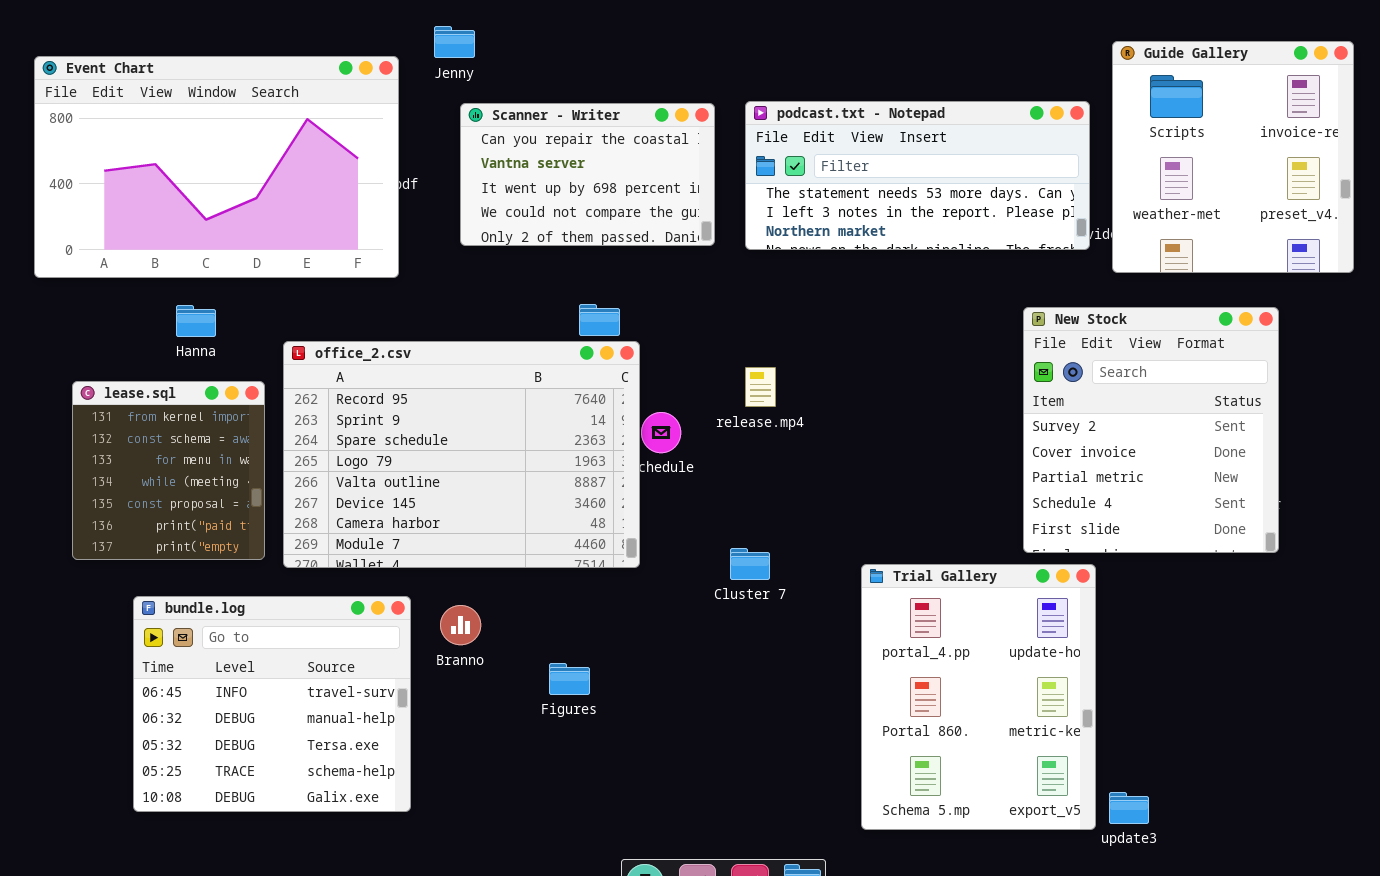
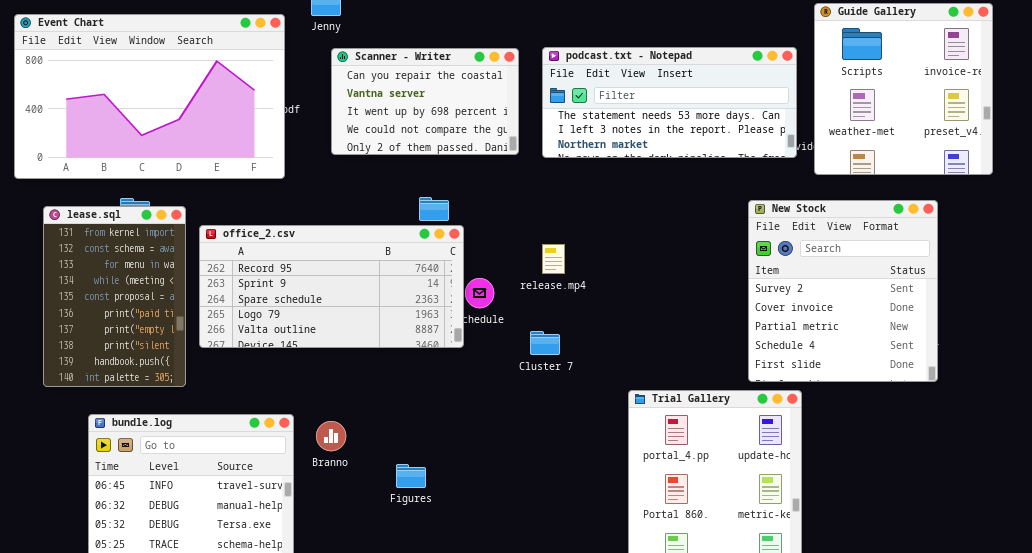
office_2.csv: [283,341,640,568] -> [199,225,464,348], resized
lease.sql: [72,381,265,560] -> [43,206,186,387], resized
Cluster 7: [730,548,770,580] -> [530,331,560,355], moved

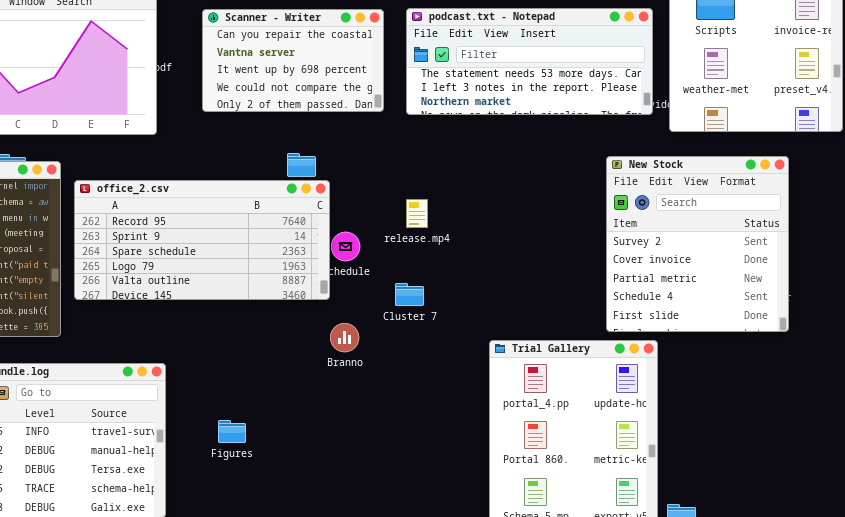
Branno: [316,421,346,451] -> [330,323,359,352], moved
Figures: [396,464,426,488] -> [218,420,246,443], moved

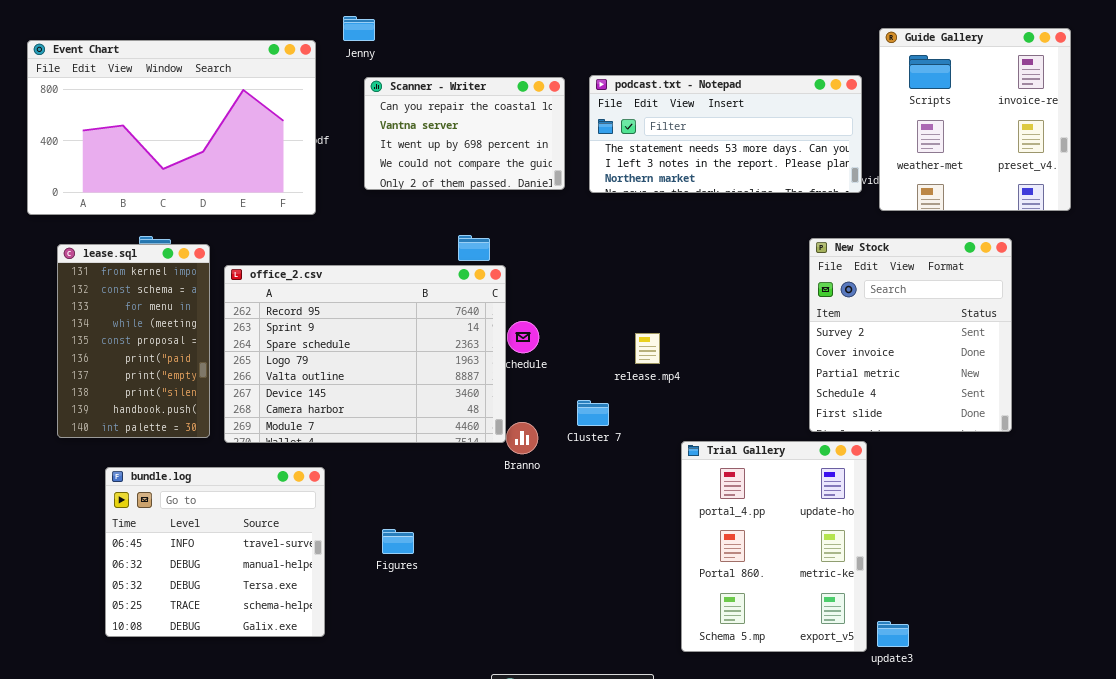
office_2.csv: [74,180,330,300] -> [224,265,506,443], resized
release.mp4: [406,199,428,228] -> [635,333,660,364], moved
Cluster 7: [395,283,424,306] -> [577,400,609,426], moved

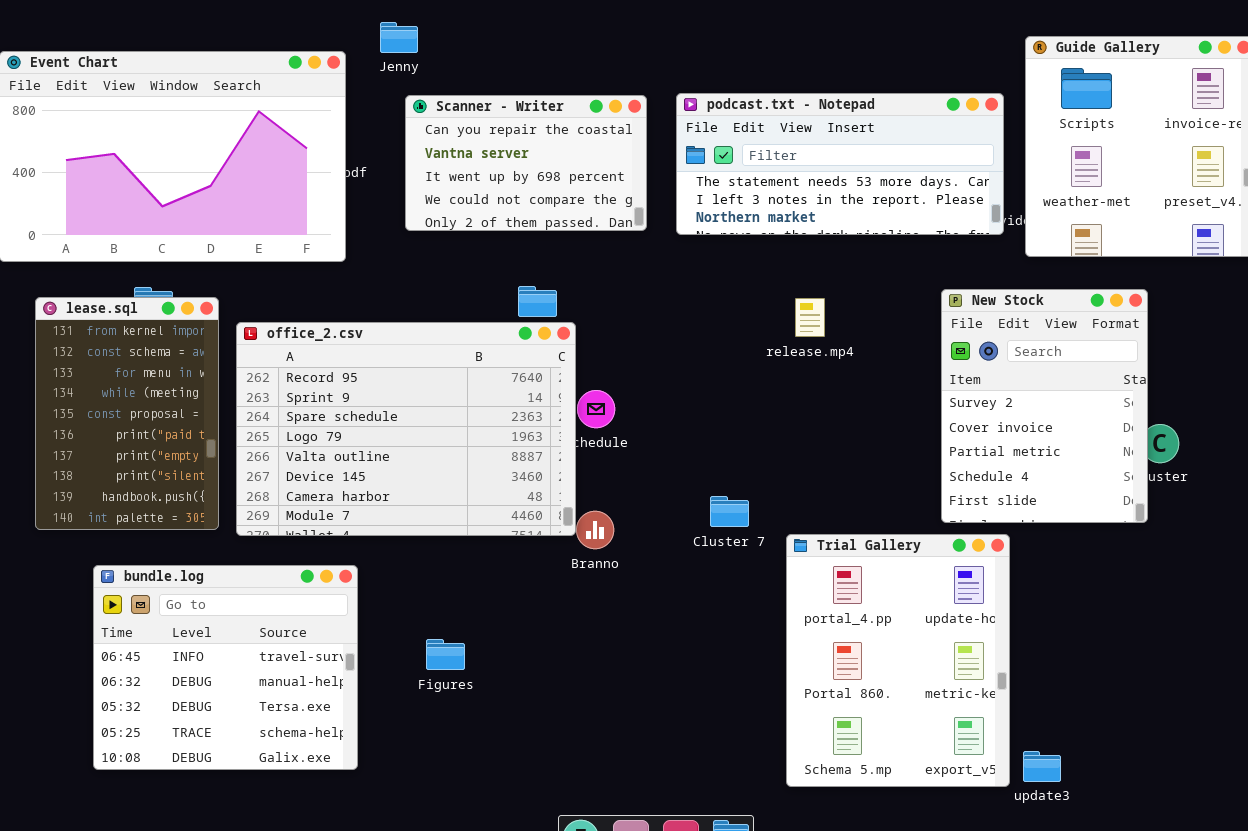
New Stock: [809,238,1012,432] -> [941,289,1148,523], resized
release.mp4: [635,333,660,364] -> [795,298,825,337], moved
Cluster 7: [577,400,609,426] -> [710,496,749,527], moved

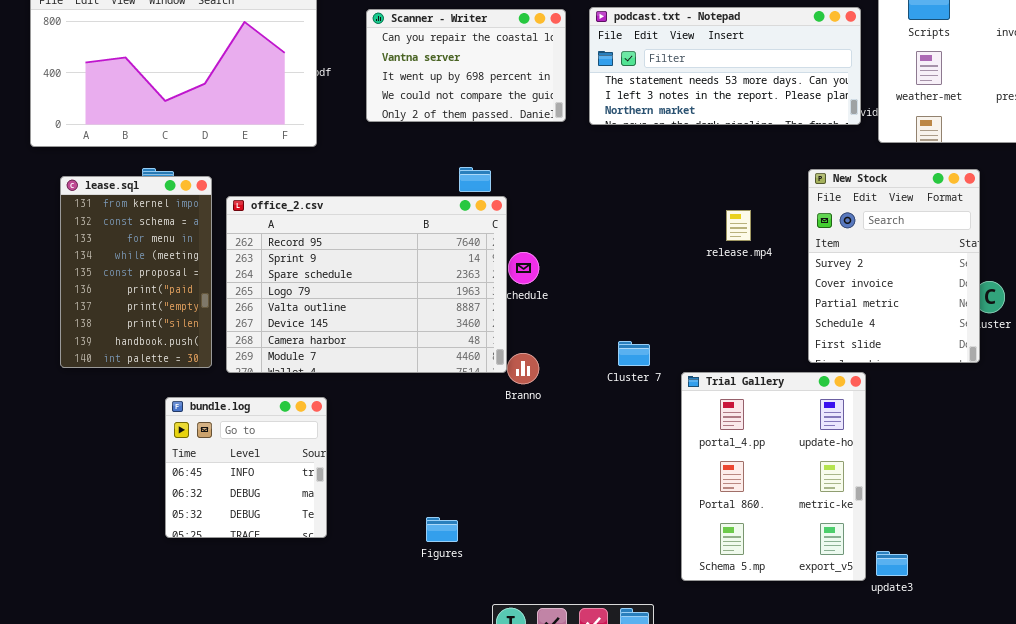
release.mp4: [795,298,825,337] -> [726,210,751,241], moved
bundle.log: [93,565,358,770] -> [165,397,327,538], resized
Figures: [426,639,465,670] -> [426,517,458,542], moved

